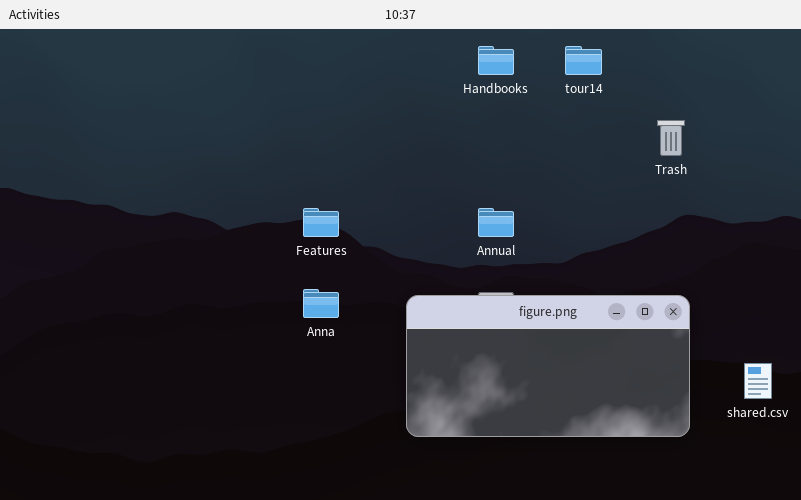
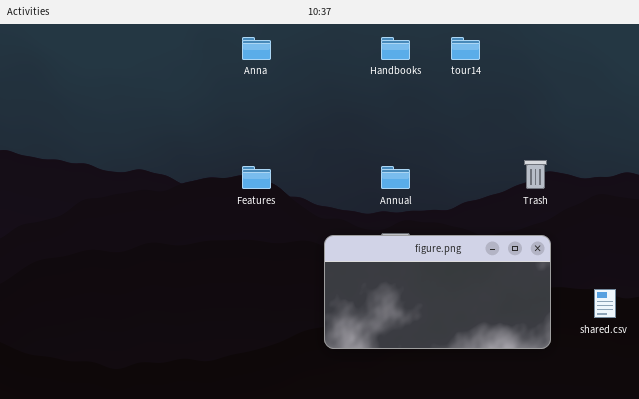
Trash: [657,120,685,156] -> [524,160,547,189], moved
Anna: [303,289,339,318] -> [242,37,271,60], moved

